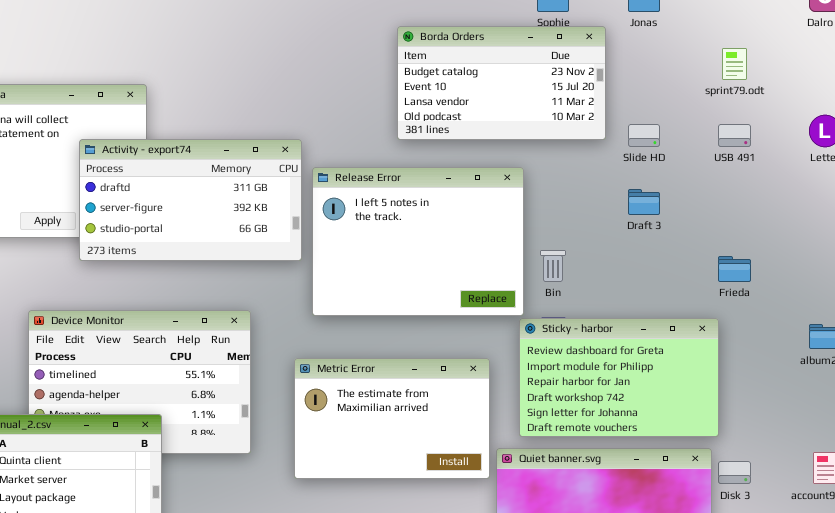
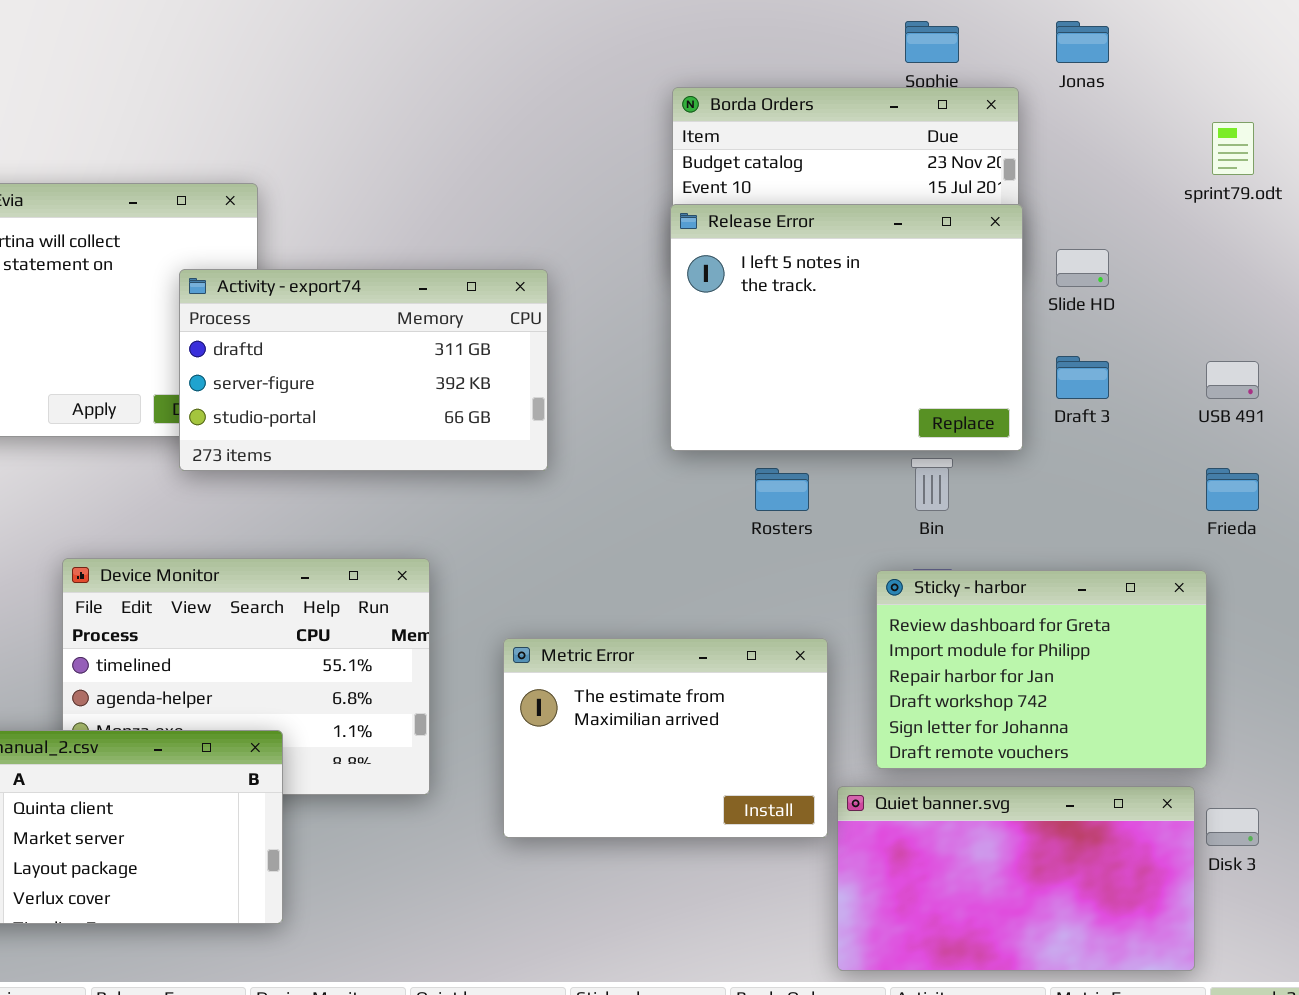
USB 491: [718,124,751,147] -> [1206,361,1259,399], moved
Activity - export74: [79,139,302,261] -> [179,269,548,471], moved
Release Error: [312,167,524,316] -> [670,204,1023,451], moved

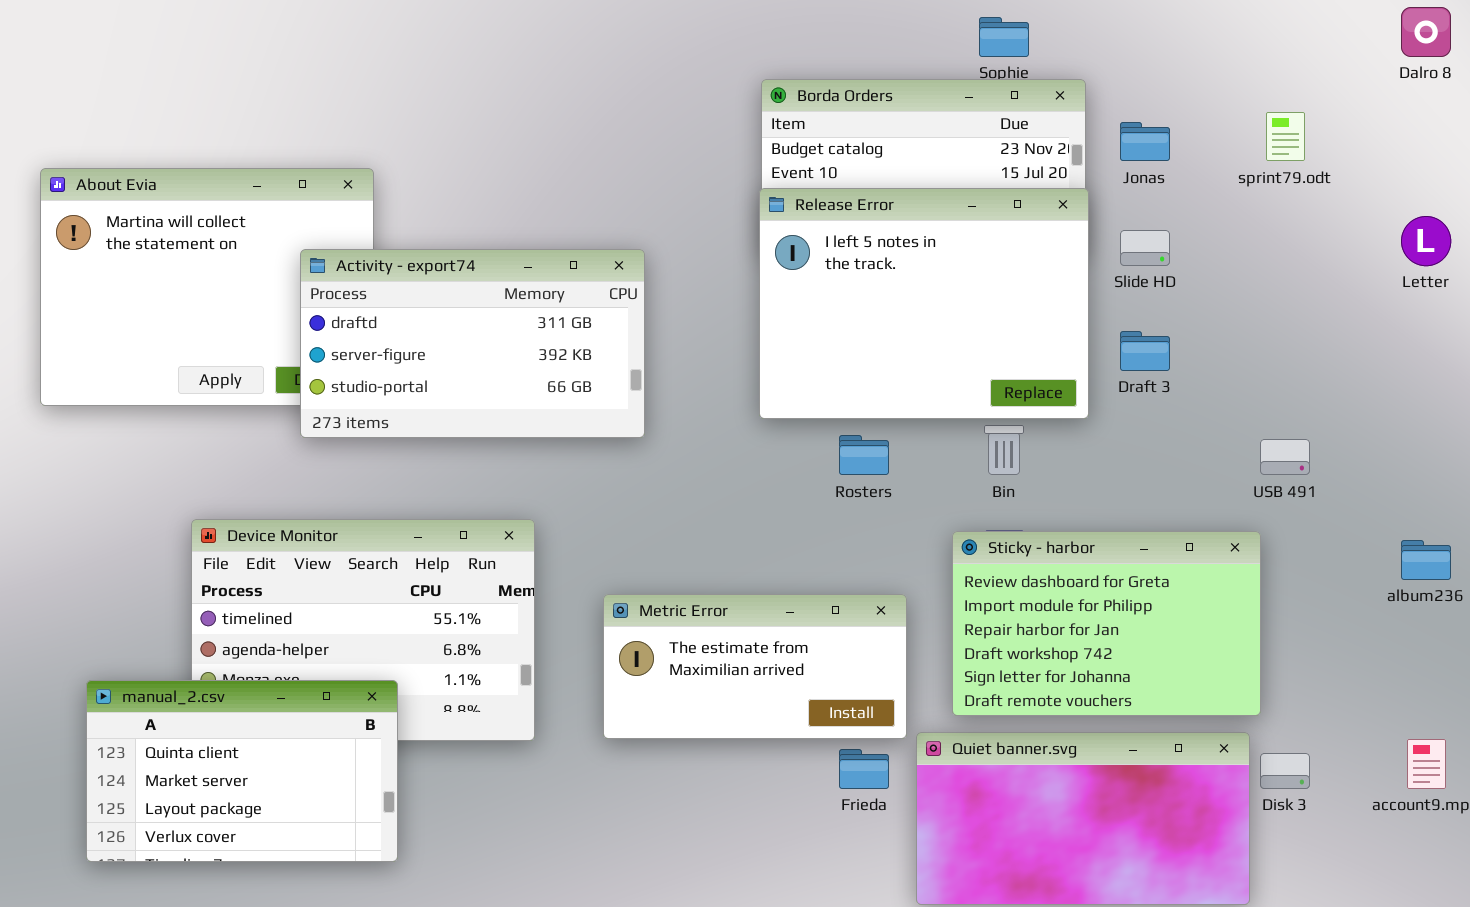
Jonas: [1056,21,1109,63] -> [1120,122,1170,161], moved
USB 491: [1206,361,1259,399] -> [1260,439,1310,475], moved
Frieda: [1206,468,1259,511] -> [839,749,889,789], moved
Metric Error: [503,638,828,838] -> [603,594,907,739], resized

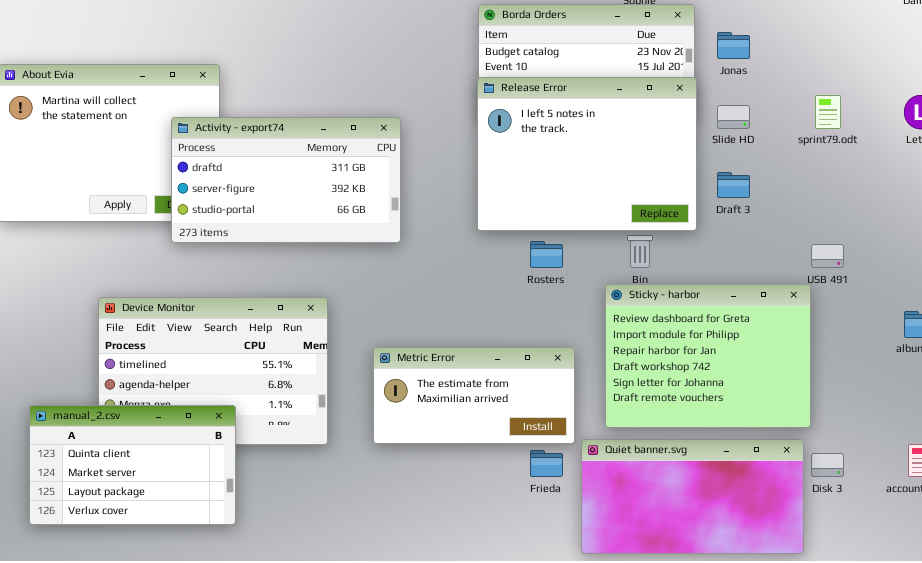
sprint79.odt: [1266,112,1305,161] -> [815,95,841,129], moved
Sticky - harbor: [952,531,1261,716] -> [605,284,811,428], resized

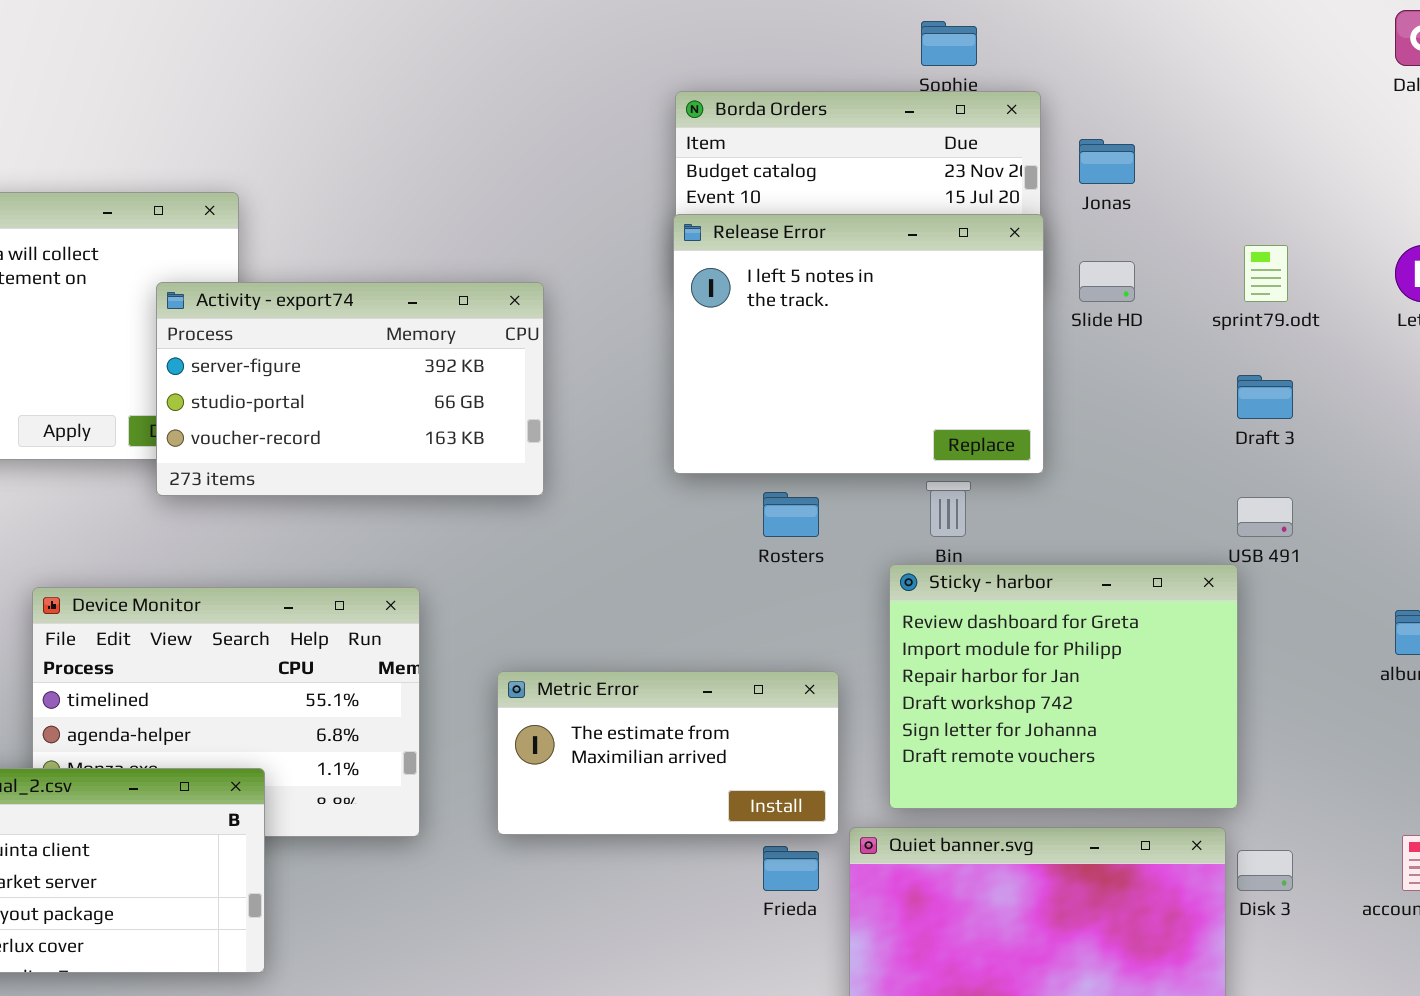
Activity - export74: [171,117,401,243] -> [156,282,544,496], scrolled down 1 row
Draft 3: [717,172,750,198] -> [1237,375,1293,419], moved

